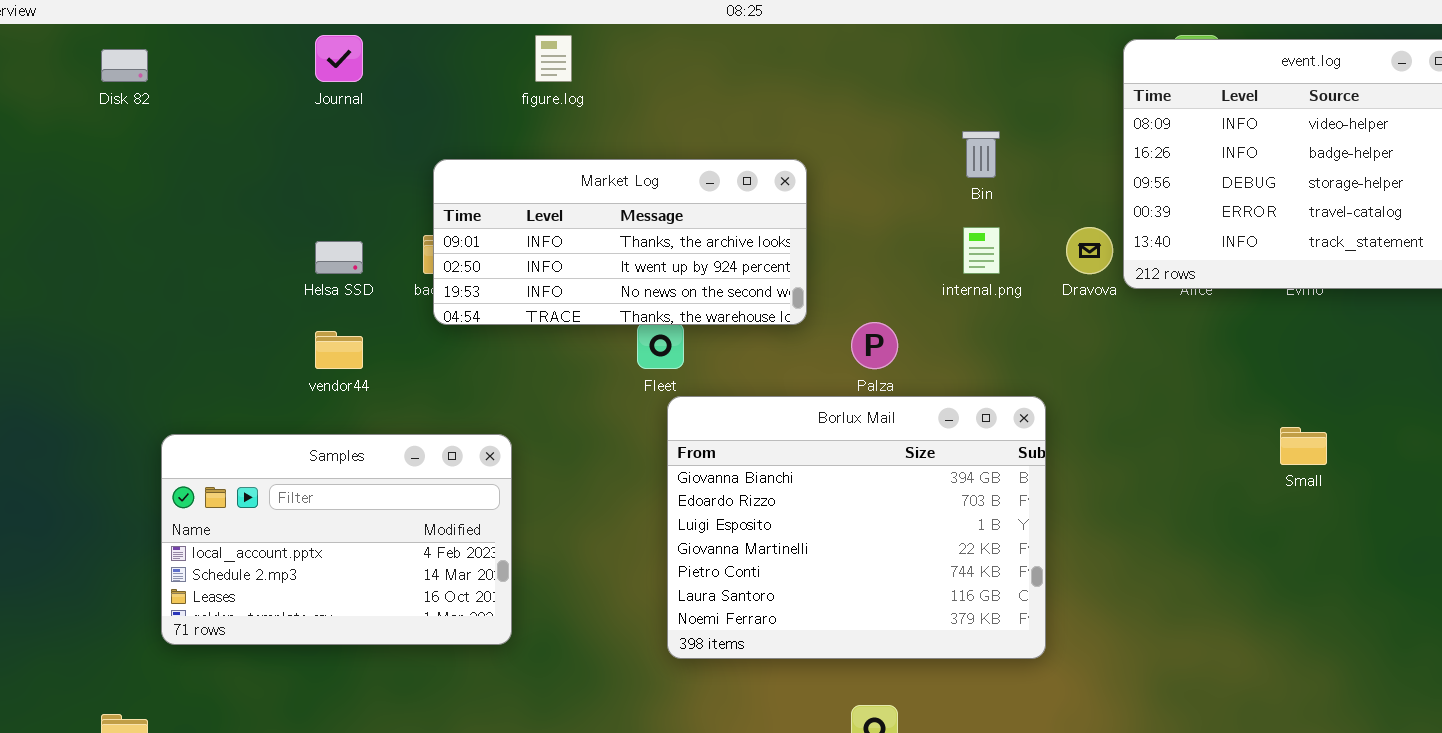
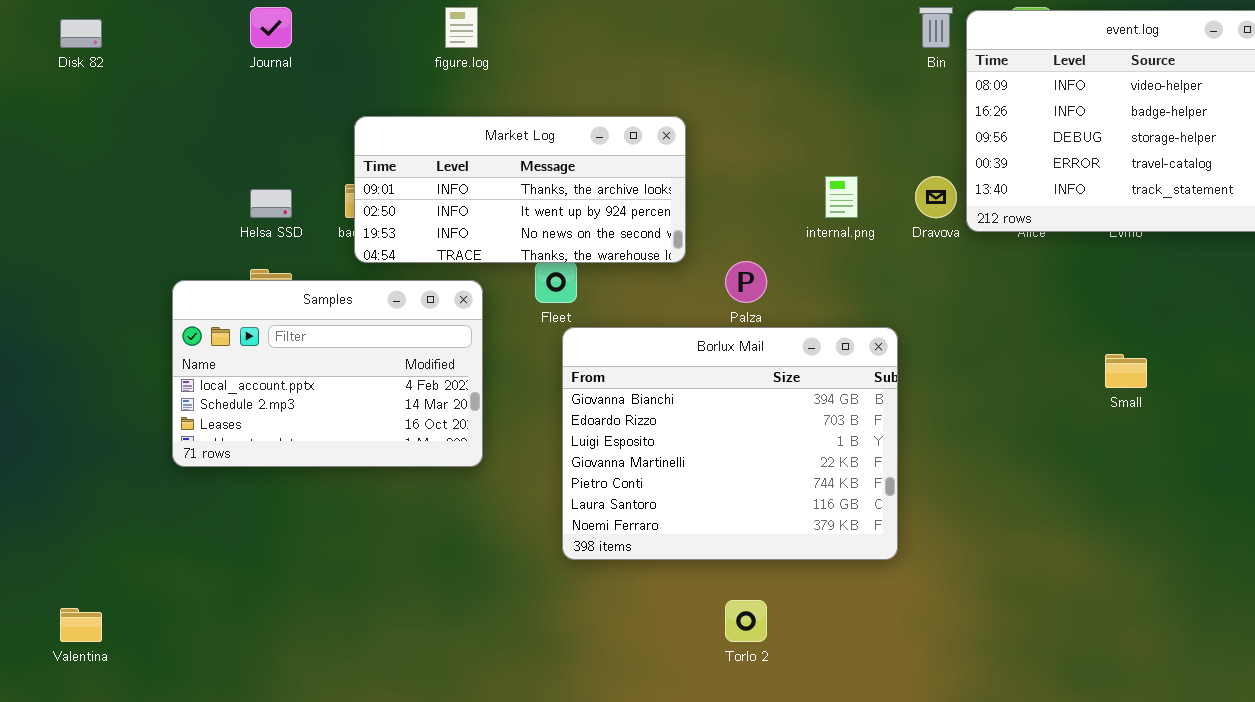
Bin: [962,131,1000,178] -> [919,7,953,48], moved
Samples: [161,434,512,645] -> [172,280,483,467], moved

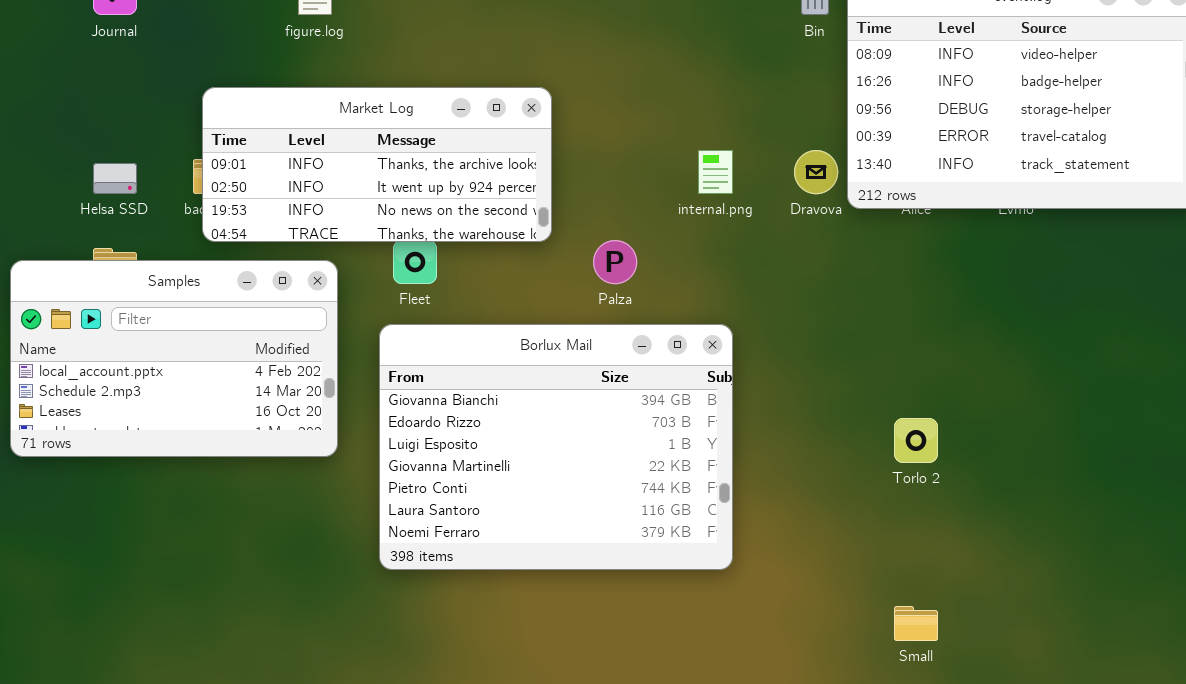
Borlux Mail: [562,327,898,560] -> [379,324,733,570], moved
Small: [1105,354,1147,388] -> [894,606,938,641], moved
Torlo 2: [725,600,767,642] -> [894,418,938,463], moved

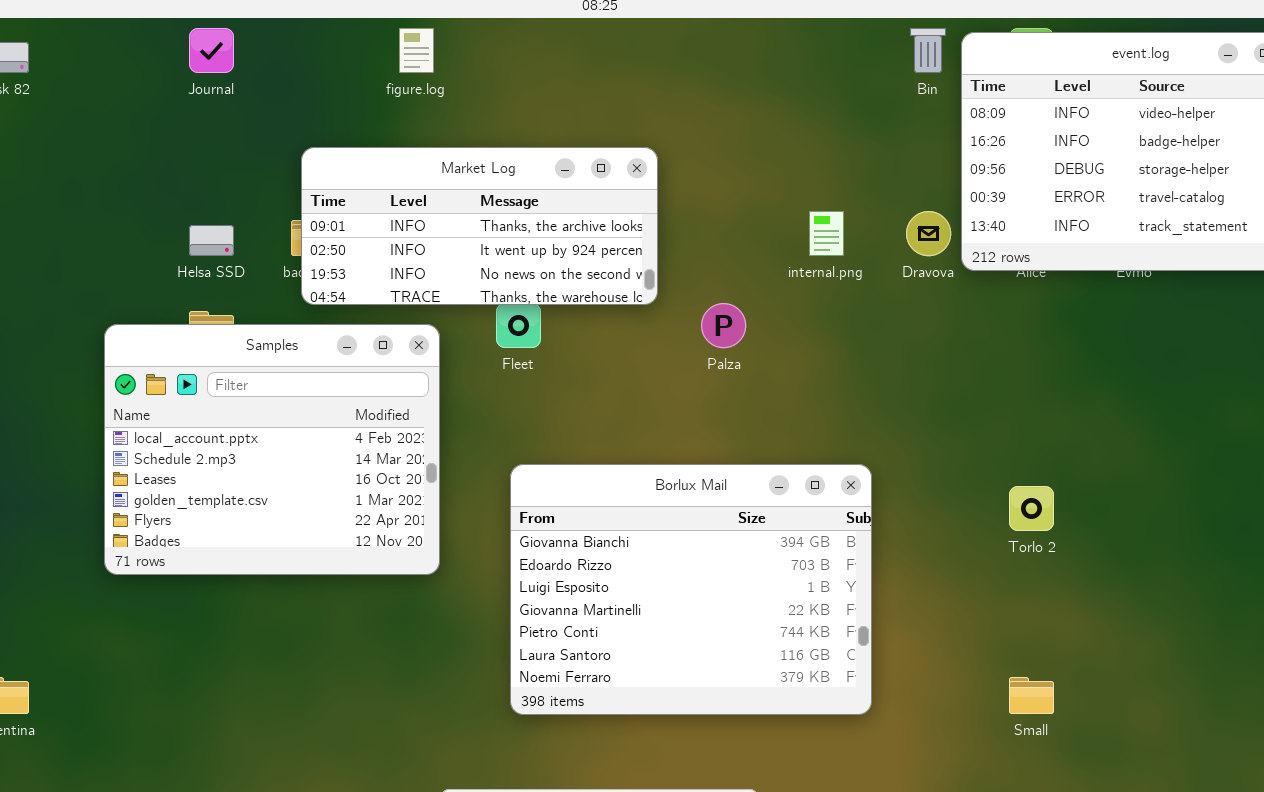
Samples: [10,260,338,457] -> [104,324,440,575], resized
Borlux Mail: [379,324,733,570] -> [510,464,872,715], moved

